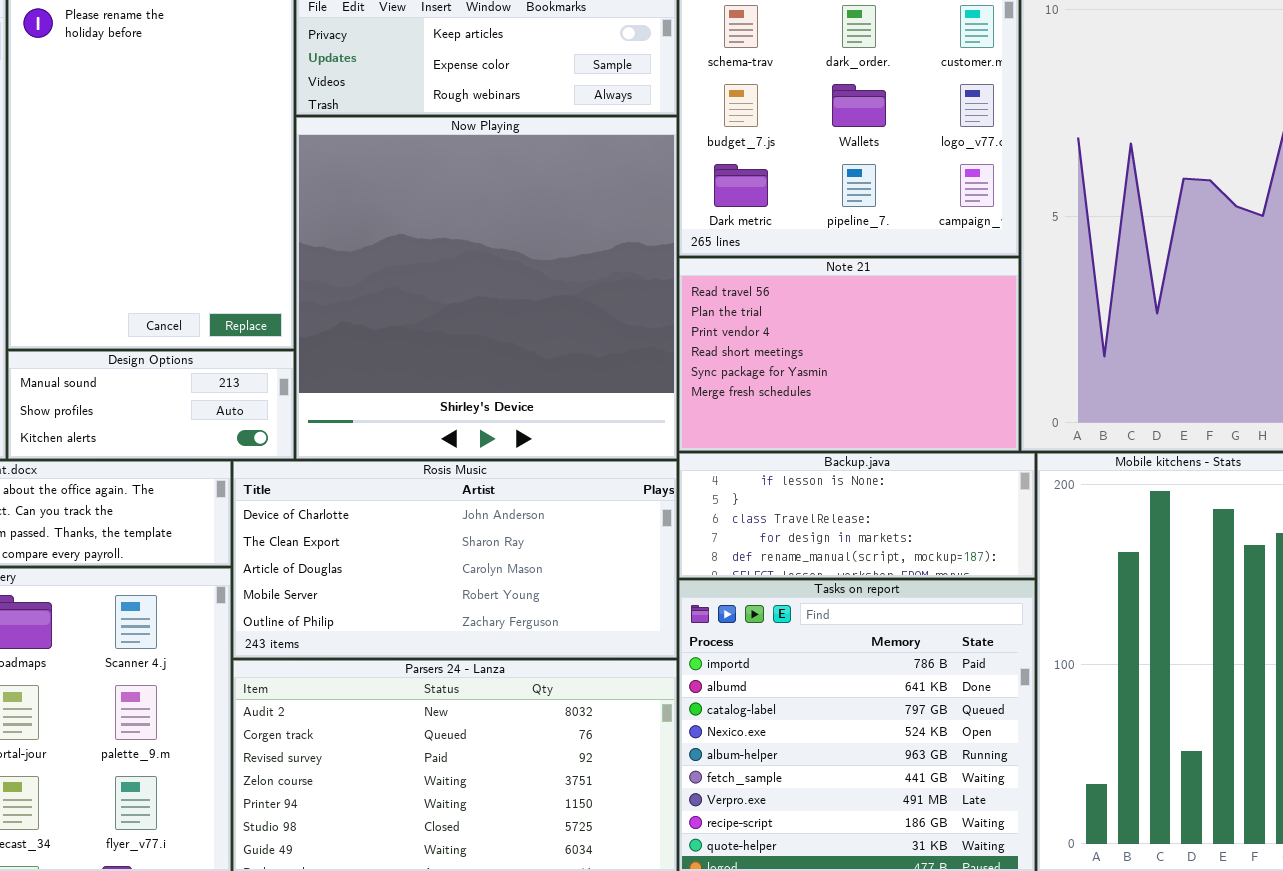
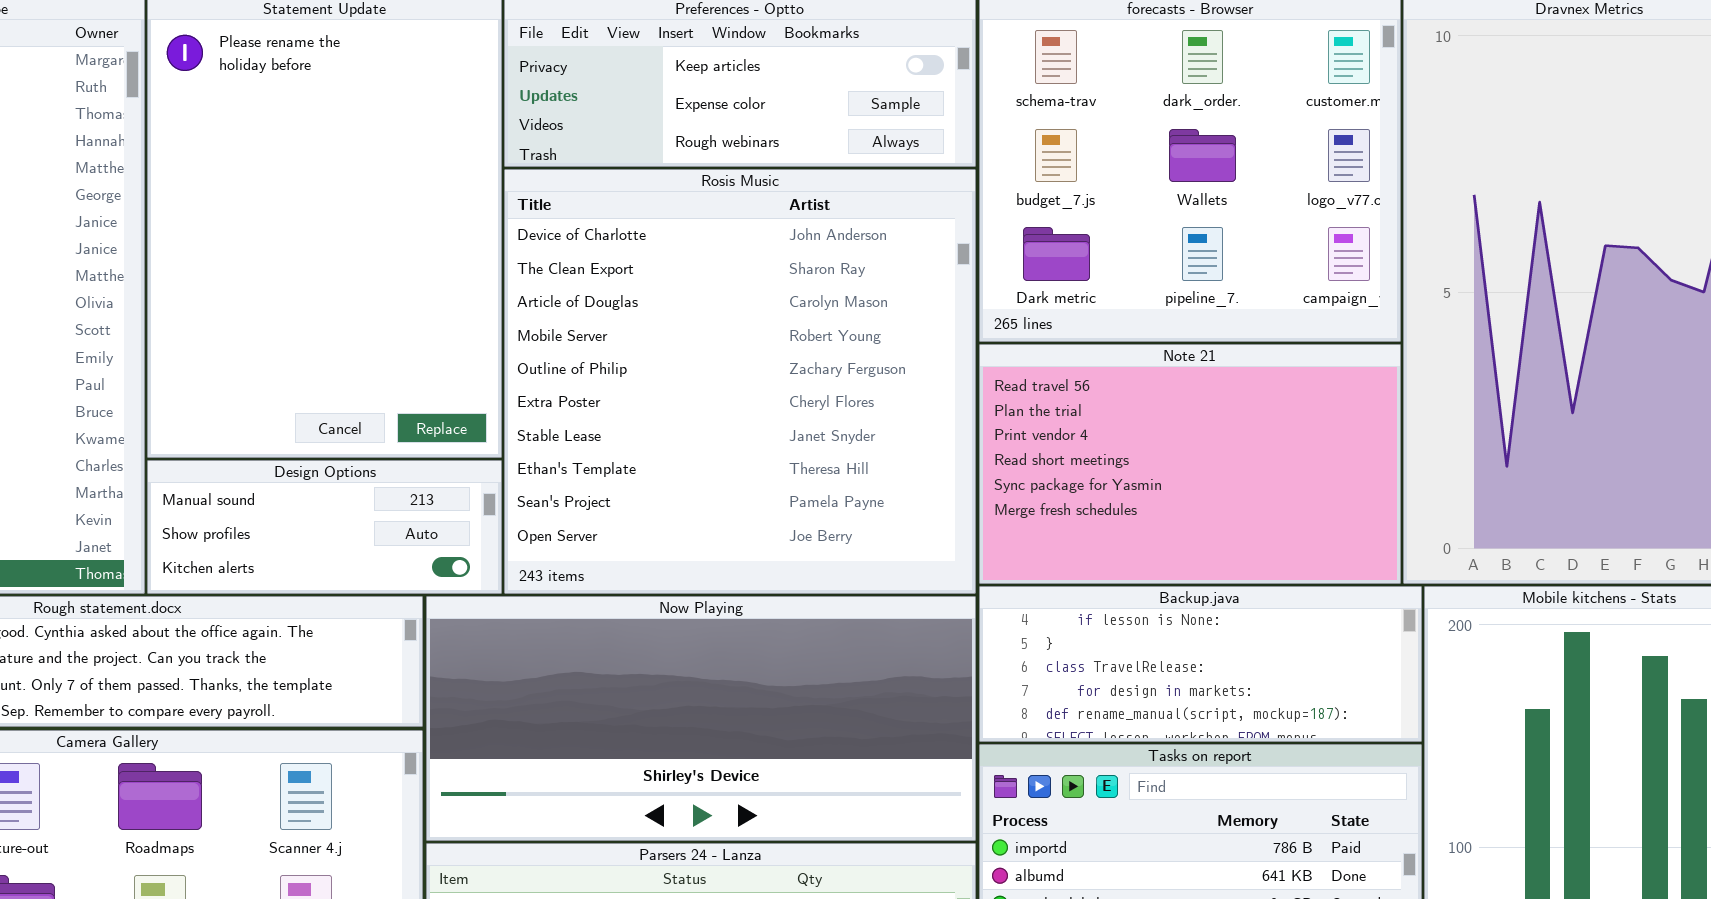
Now Playing: [296,117,677,459] -> [426,596,976,841], moved, resized
Rosis Music: [233,461,677,658] -> [504,169,976,594], moved, resized

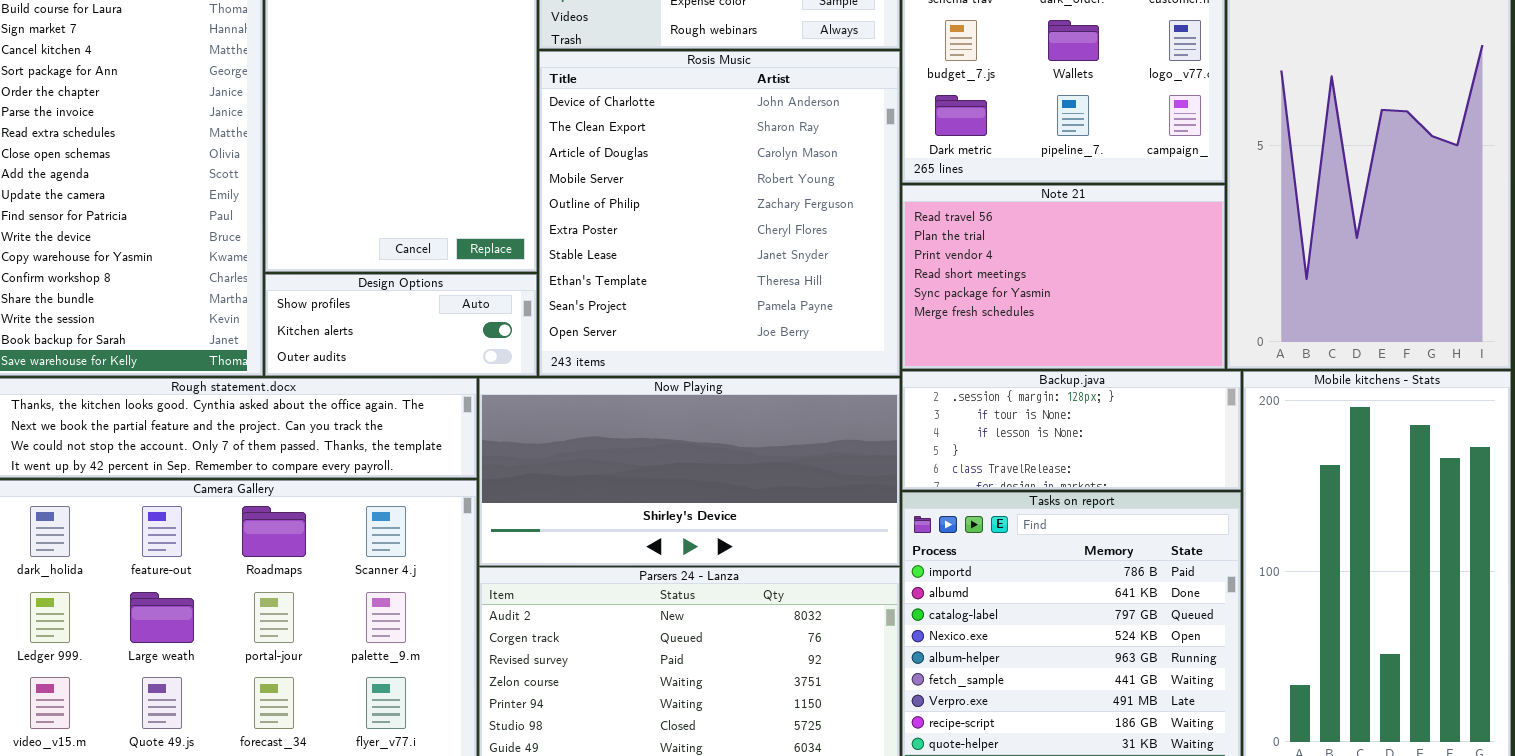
Design Options: [147,460,502,594] -> [265,274,537,376], scrolled down 1 row
Backup.java: [979,586,1422,742] -> [902,371,1241,490], scrolled up 2 rows

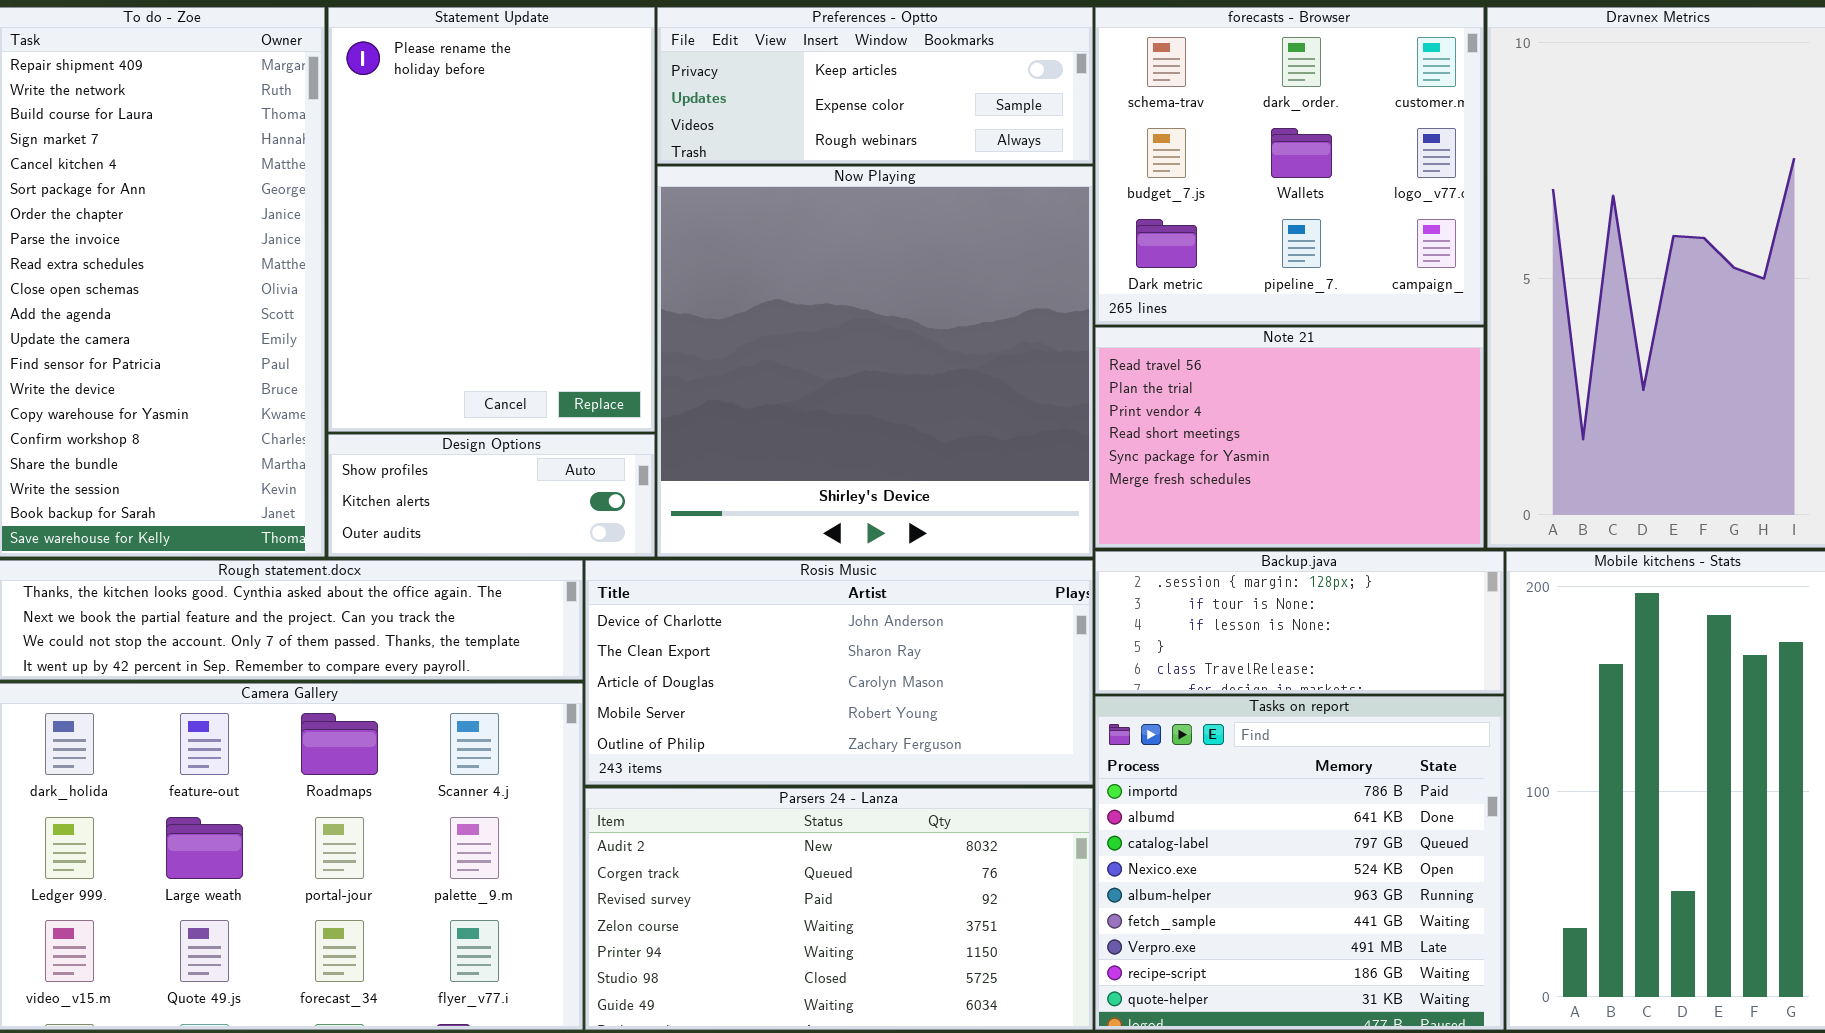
Rosis Music: [539,51,900,376] -> [585,560,1093,785], moved, resized
Now Playing: [479,378,900,566] -> [657,166,1093,557], moved, resized

